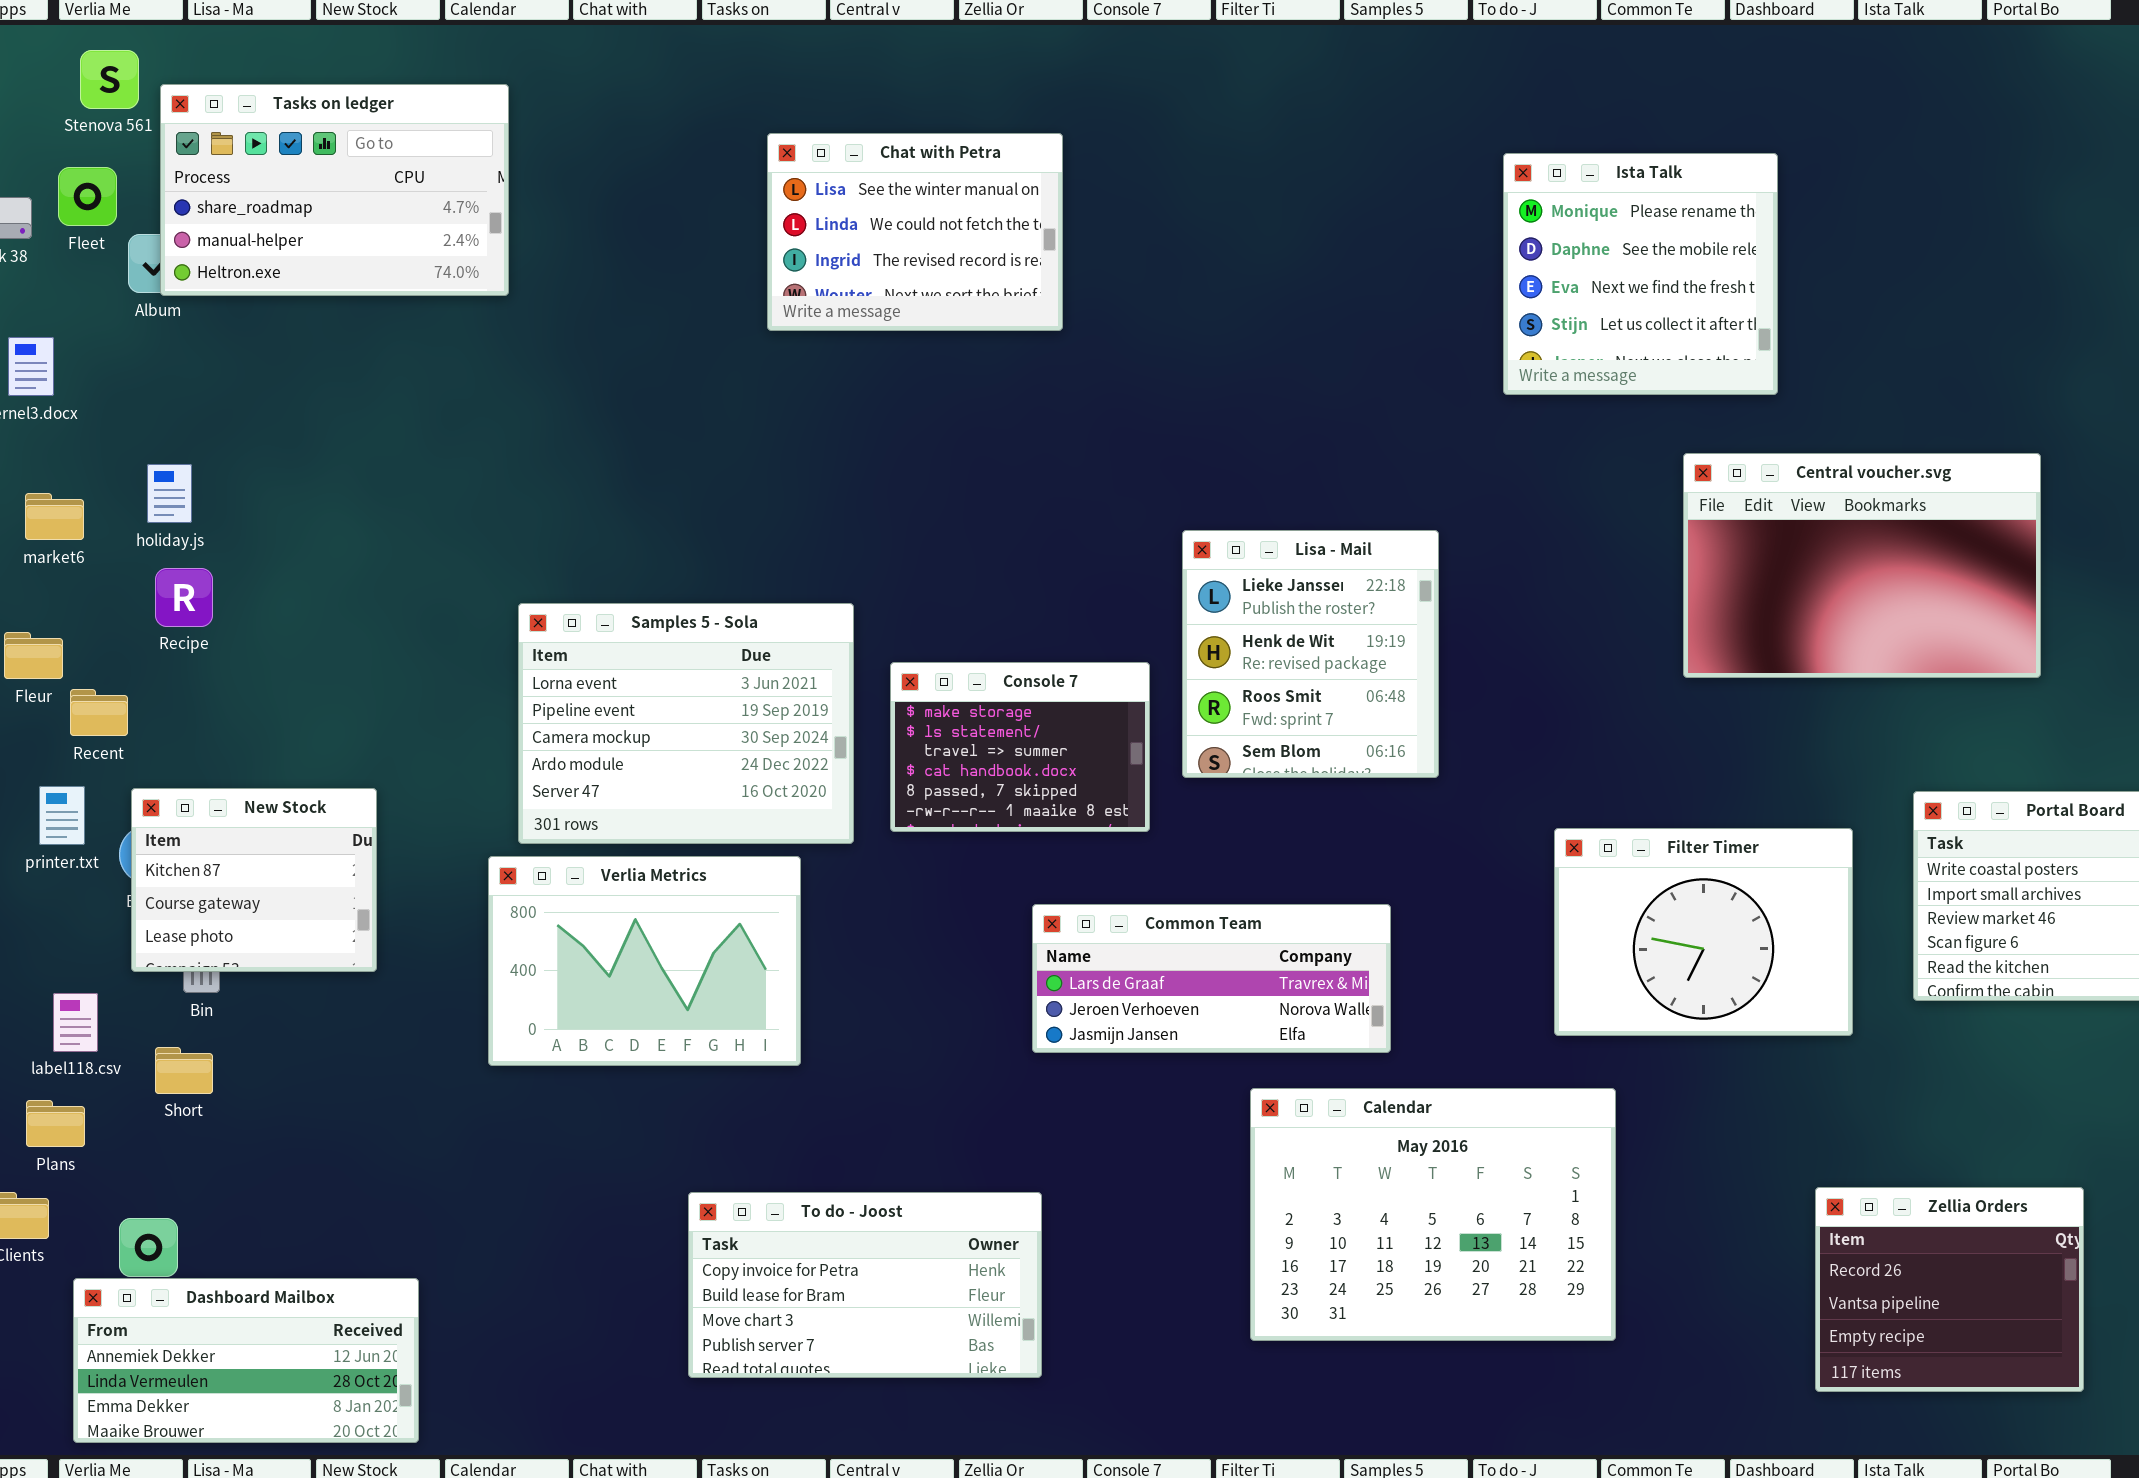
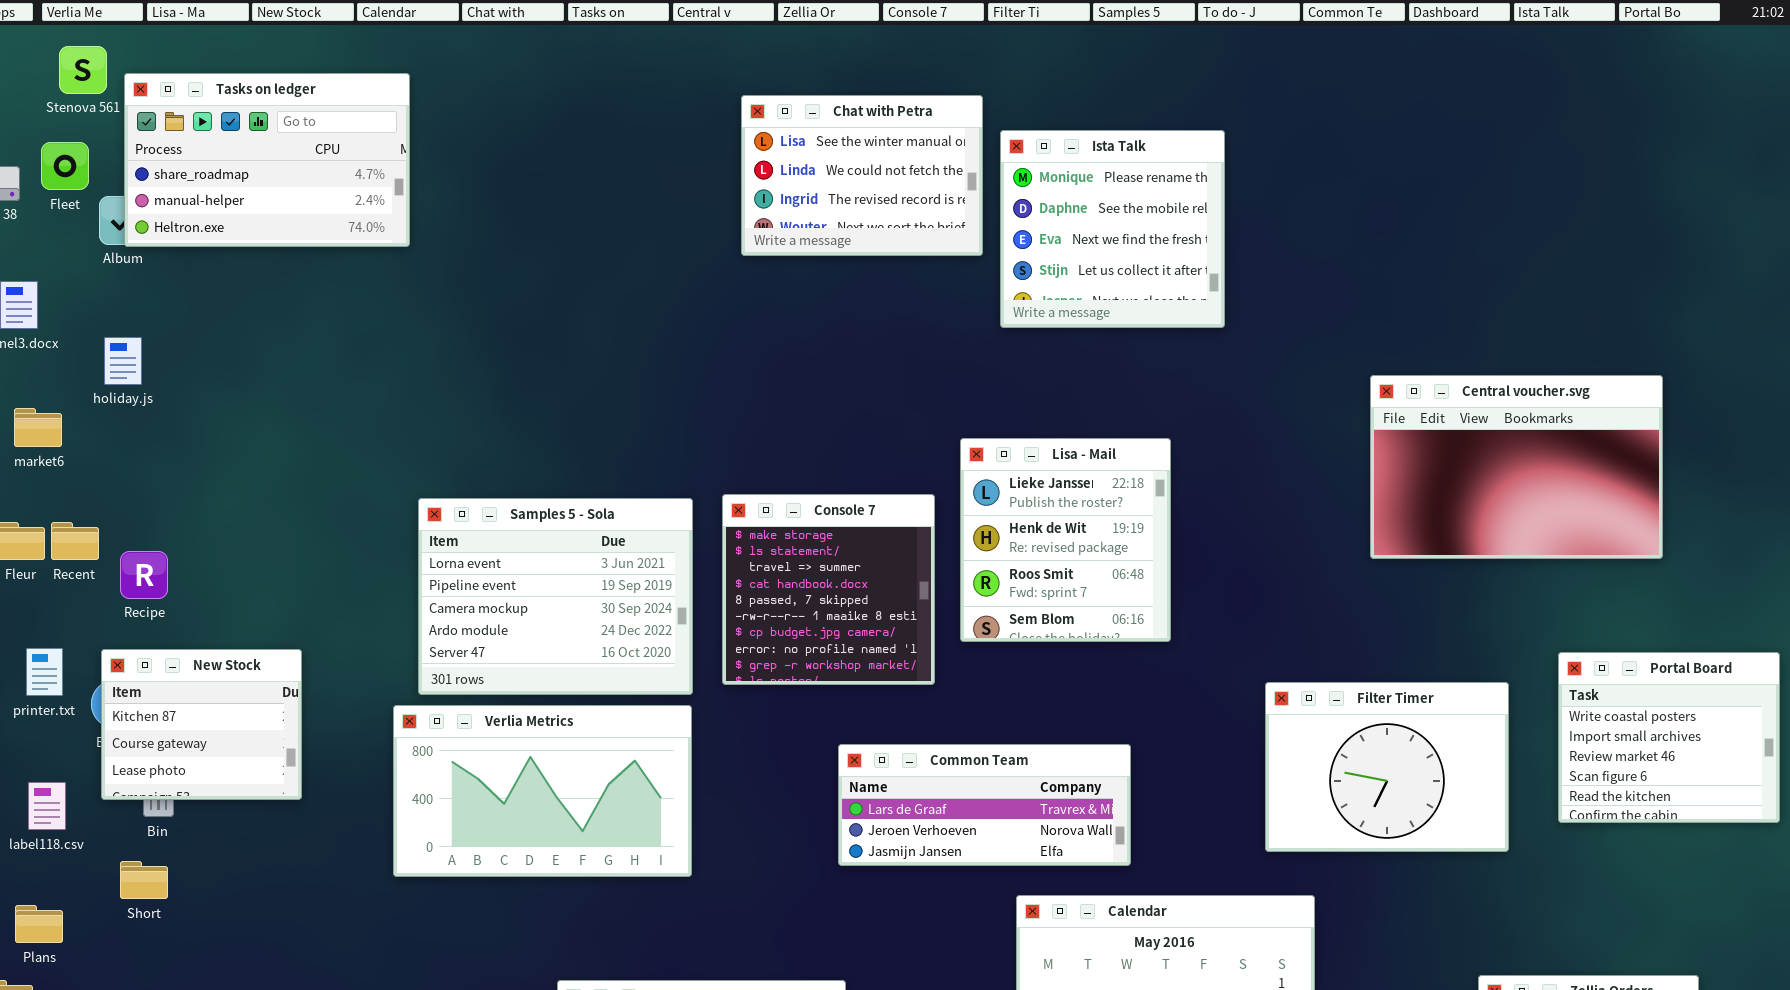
Chat with Petra: [767,133,1063,331] -> [741,95,983,256], moved
Ista Talk: [1503,153,1778,395] -> [1000,130,1225,328], moved
holiday.js: [147,464,192,523] -> [104,337,142,385], moved
Recipe: [155,568,213,627] -> [120,551,168,599], moved
Console 7: [890,662,1150,832] -> [722,494,935,685], resized
Recent: [70,689,128,736] -> [51,522,99,560], moved
Verlia Metrics: [488,856,801,1066] -> [393,705,692,877], resized
label118.csv: [53,993,98,1052] -> [28,782,66,830], moved

